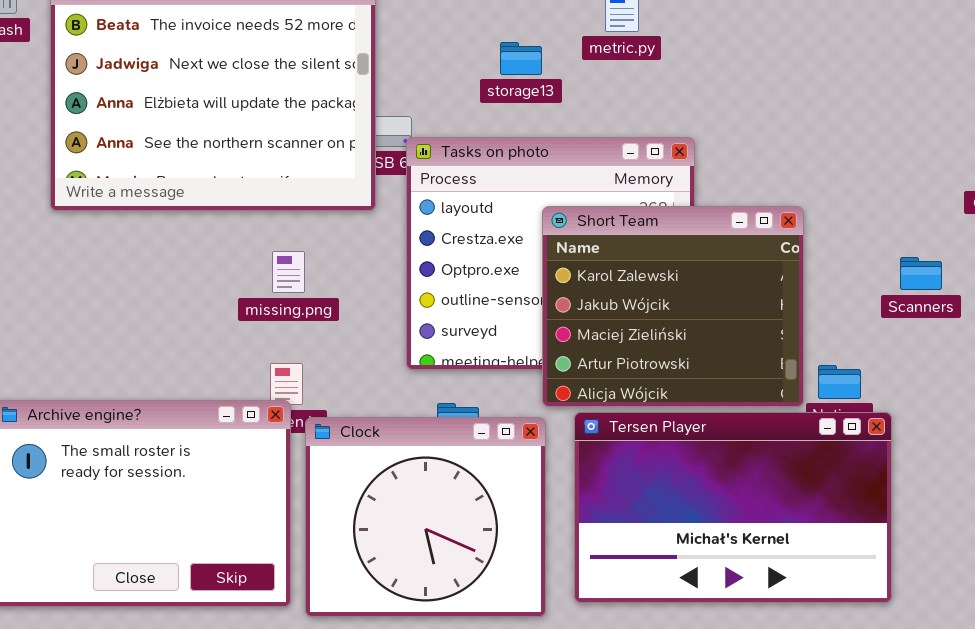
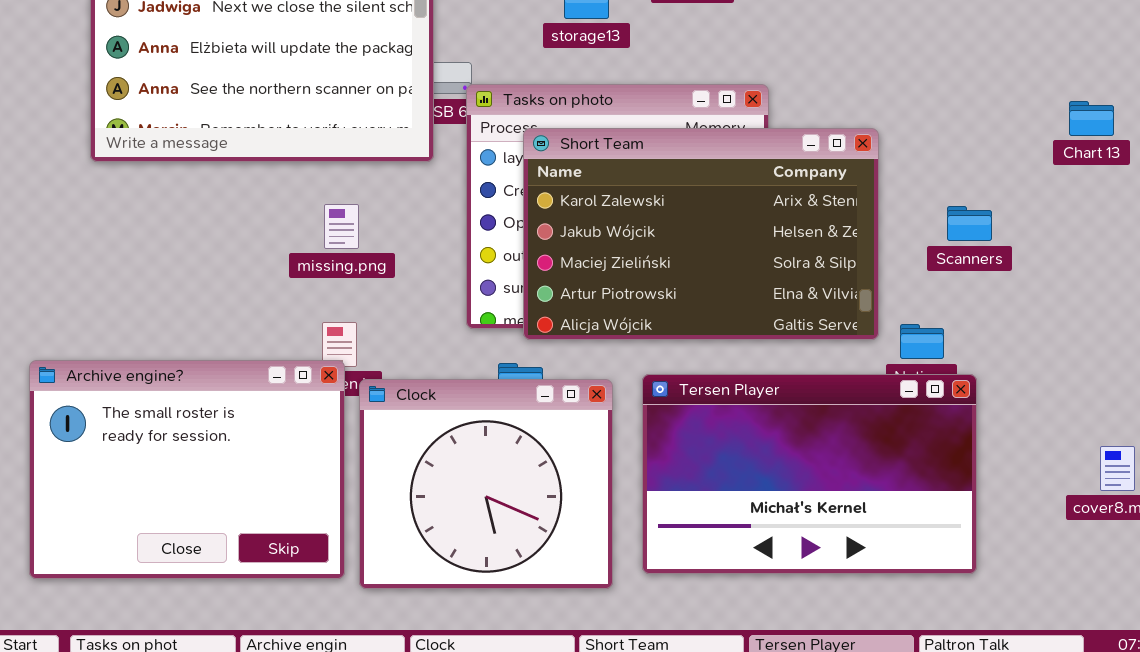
Short Team: [542,206,804,407] -> [523,128,879,340], moved, resized
Scanners: [900,257,942,290] -> [947,206,992,241], moved

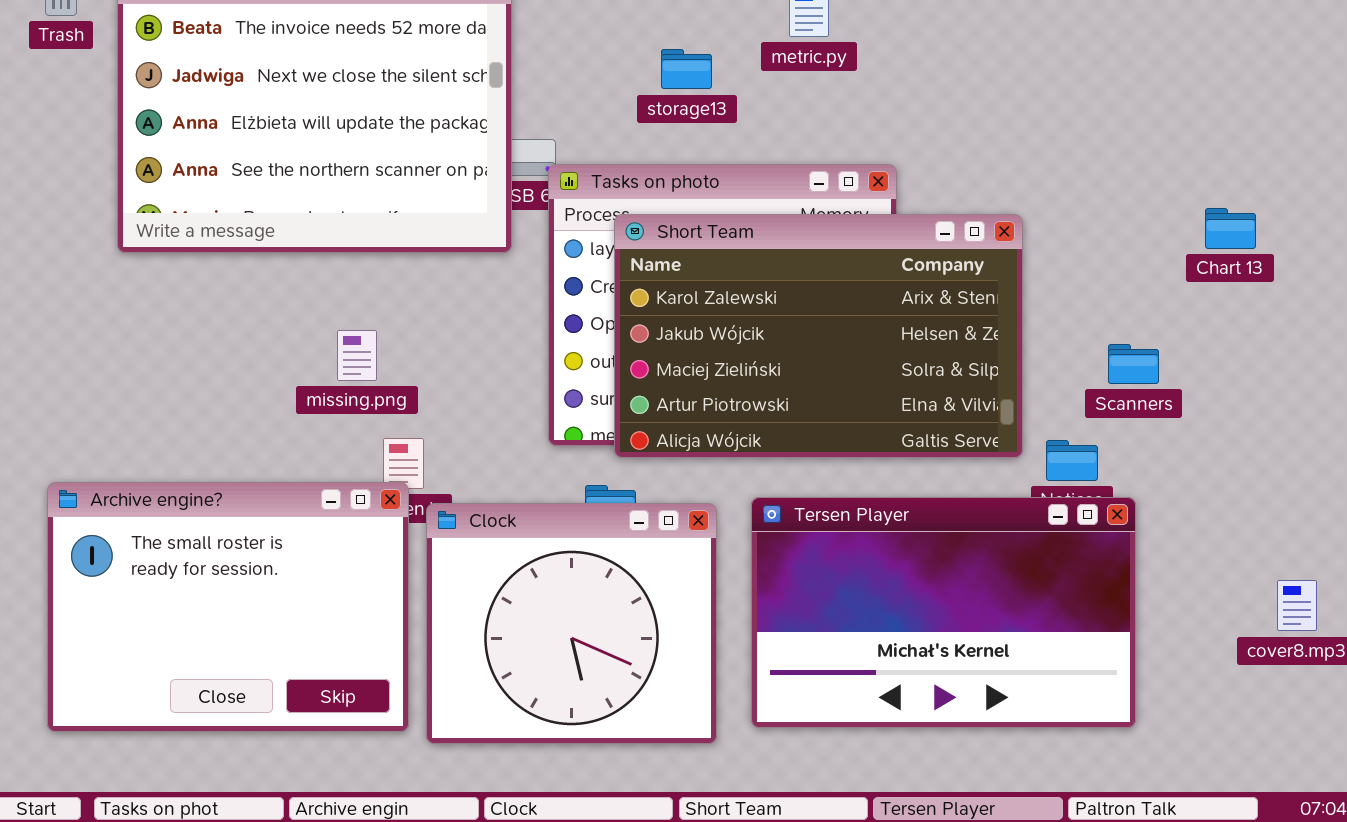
Chart 13: [1069,101,1114,136] -> [1205,208,1256,249], moved
missing.png: [324,204,359,249] -> [337,330,377,381], moved
Scanners: [947,206,992,241] -> [1108,344,1159,384], moved

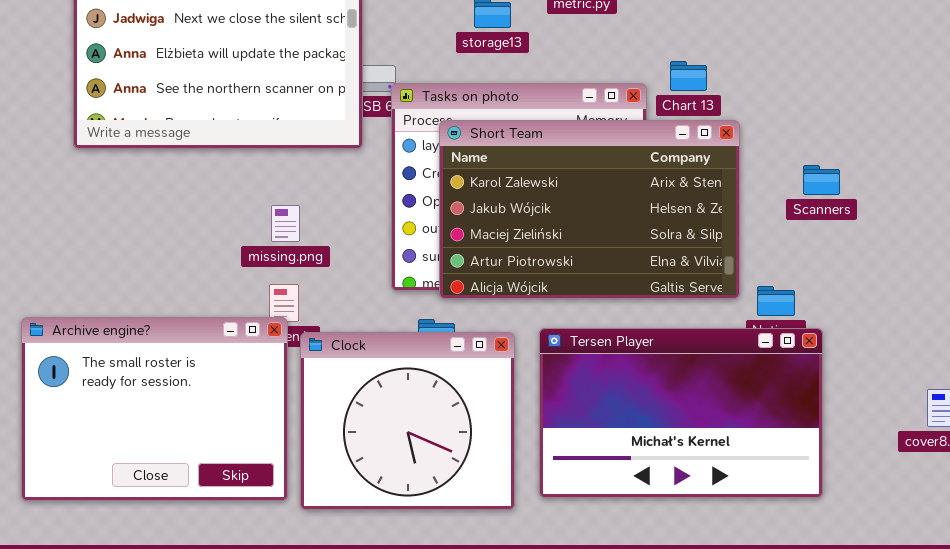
Chart 13: [1205,208,1256,249] -> [670,61,707,91], moved
missing.png: [337,330,377,381] -> [271,205,300,242], moved
Scanners: [1108,344,1159,384] -> [803,165,840,195], moved

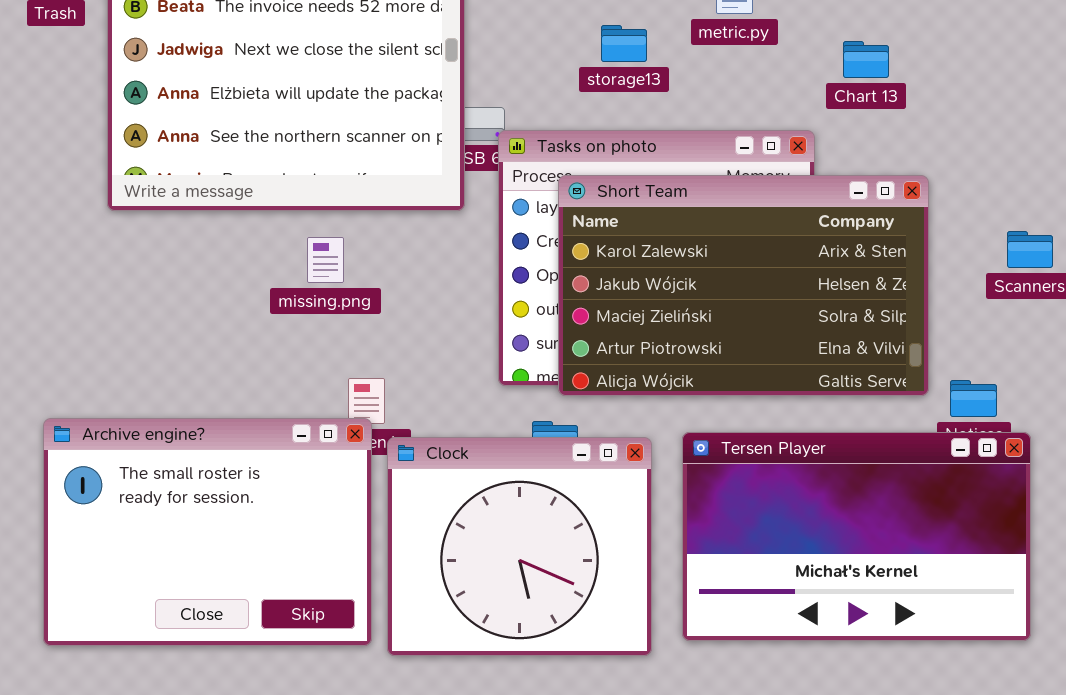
Chart 13: [670,61,707,91] -> [843,41,889,78], moved
missing.png: [271,205,300,242] -> [307,237,344,283], moved

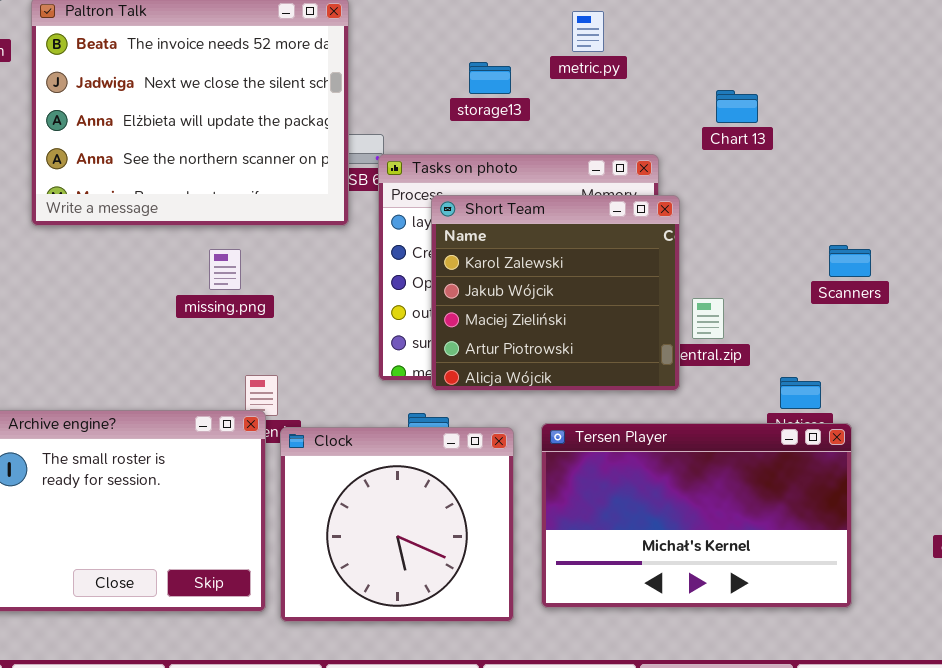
Chart 13: [843,41,889,78] -> [716,90,758,123], moved
Short Team: [558,175,929,396] -> [431,195,680,391], resized

